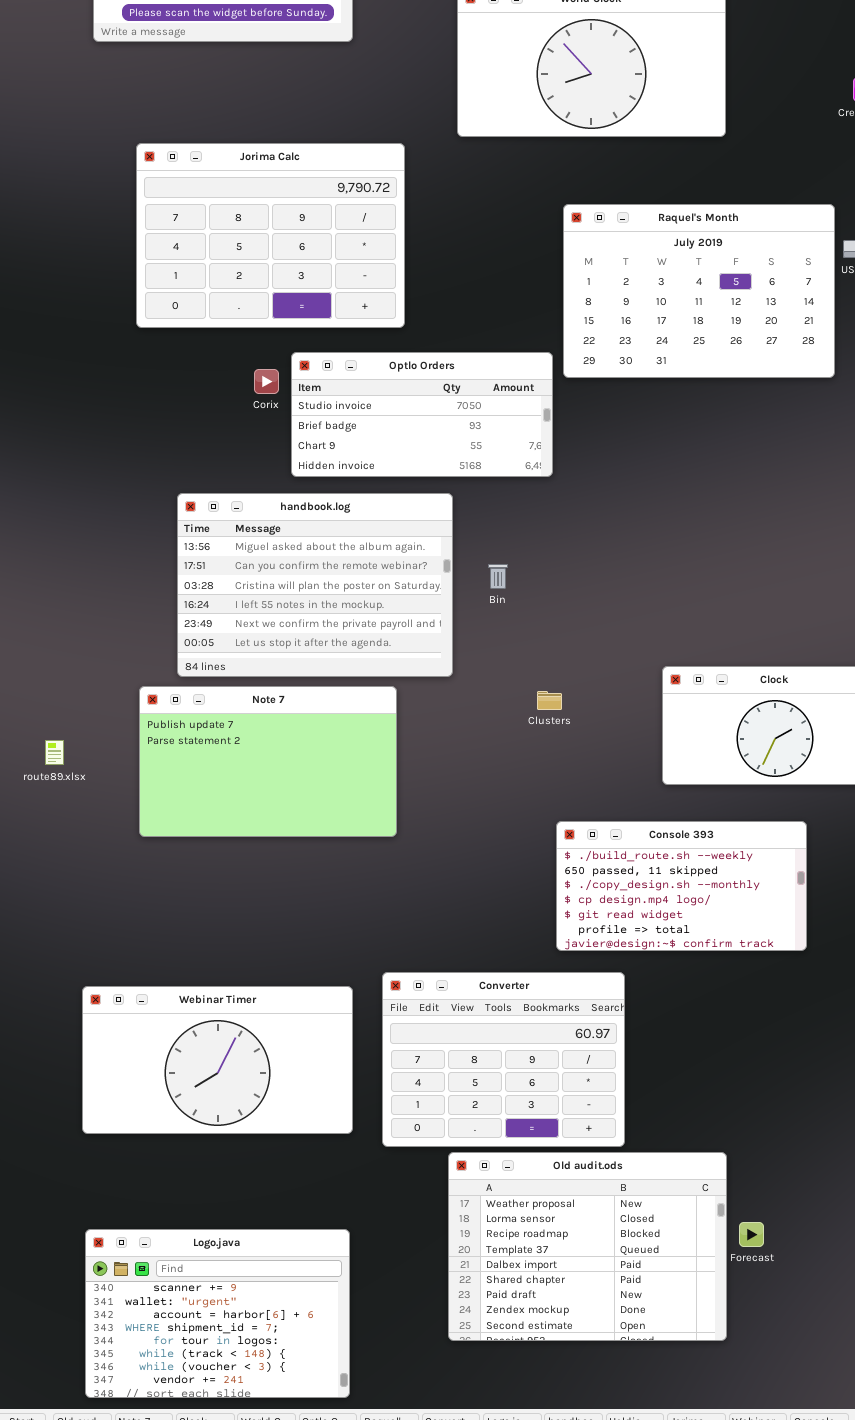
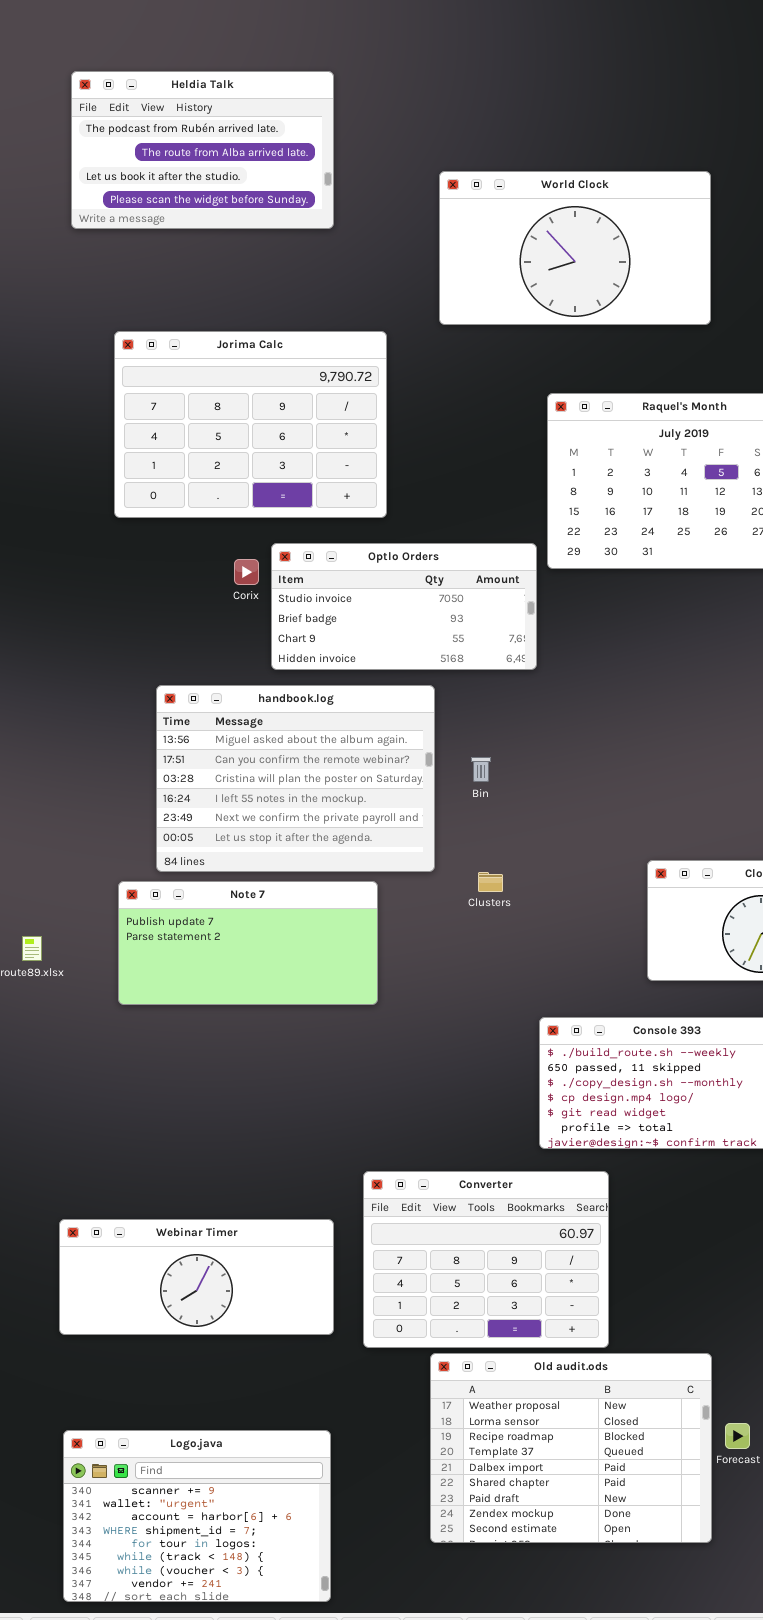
Note 7: [139,686,397,837] -> [118,881,378,1005], resized
Clusters: [537,691,562,710] -> [478,872,503,892], moved
Webinar Timer: [82,986,353,1134] -> [59,1219,334,1335], resized

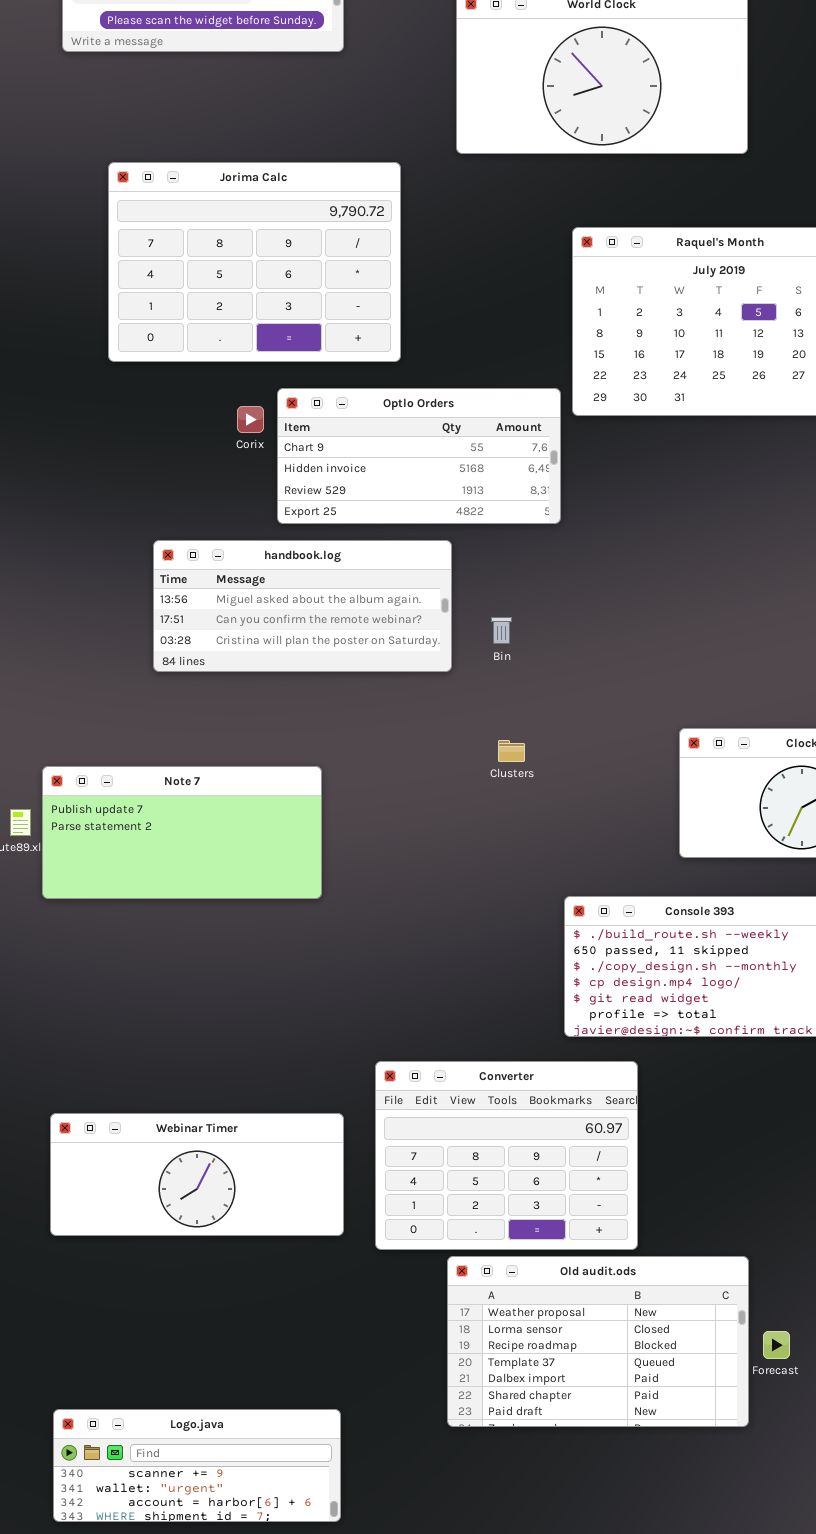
Optlo Orders: [271,543,537,670] -> [277,388,561,524], scrolled down 2 rows
handbook.log: [156,685,435,872] -> [153,540,452,672], resized
Note 7: [118,881,378,1005] -> [42,766,322,899], moved
Old audit.ods: [430,1353,712,1543] -> [447,1256,749,1427], resized
Logo.java: [63,1430,331,1602] -> [53,1409,341,1522], resized

